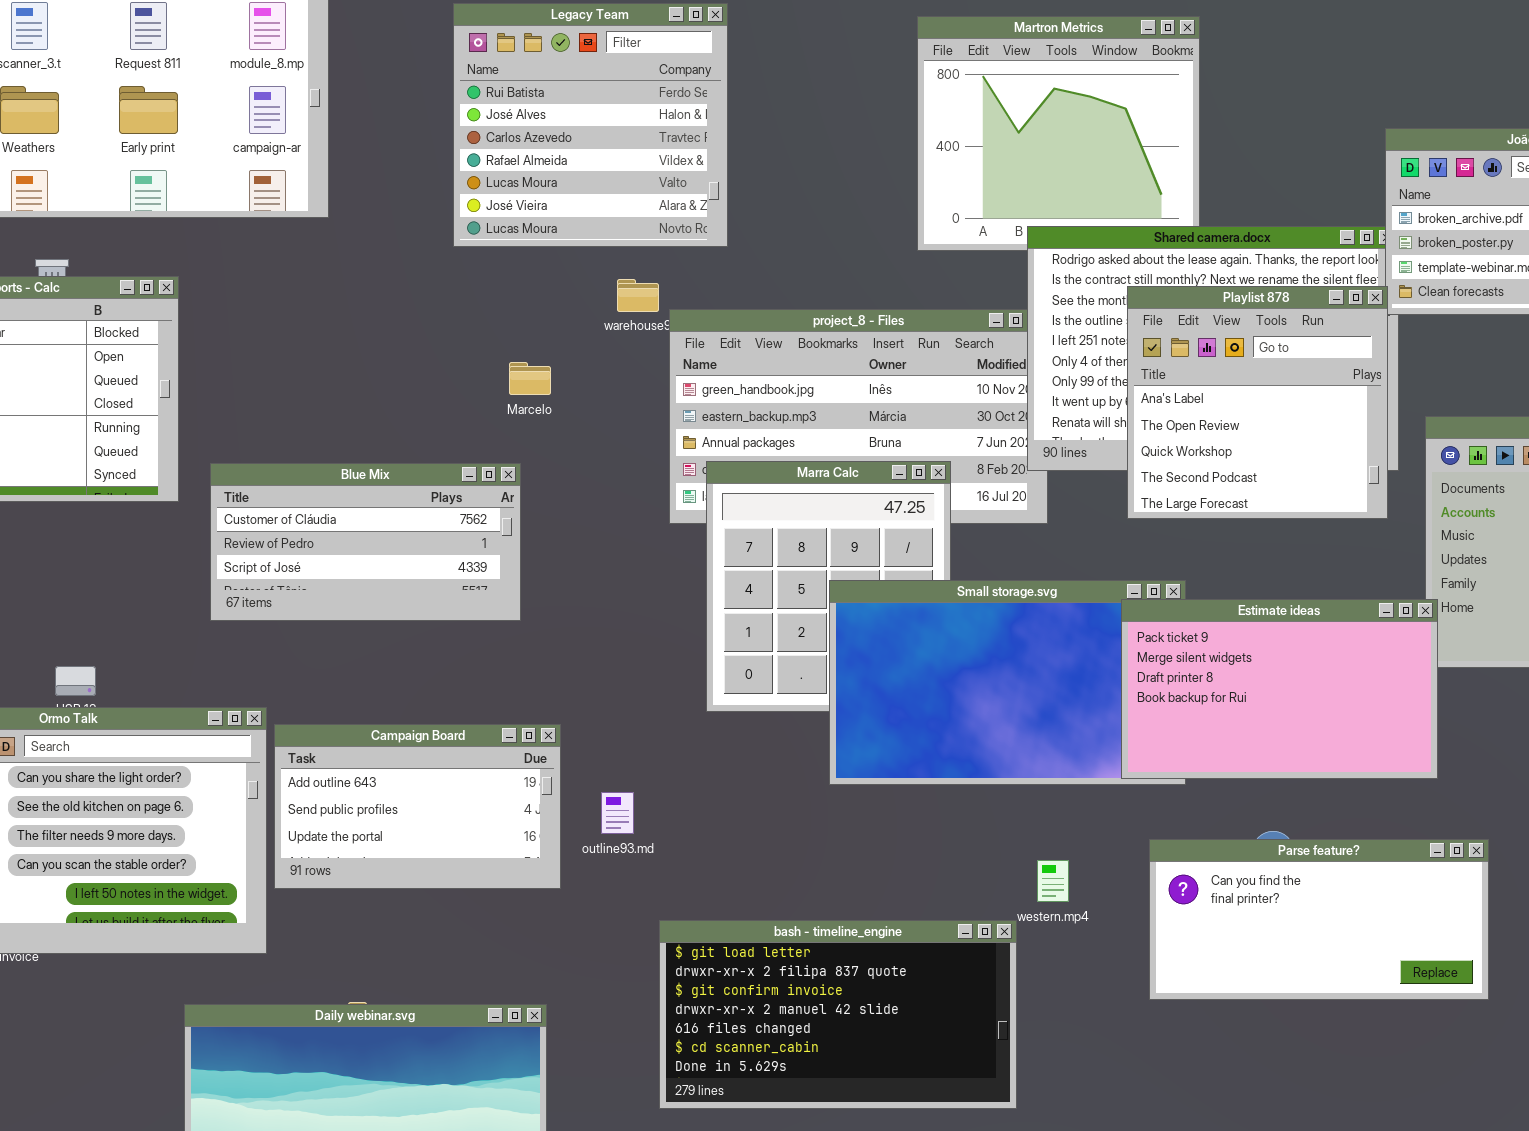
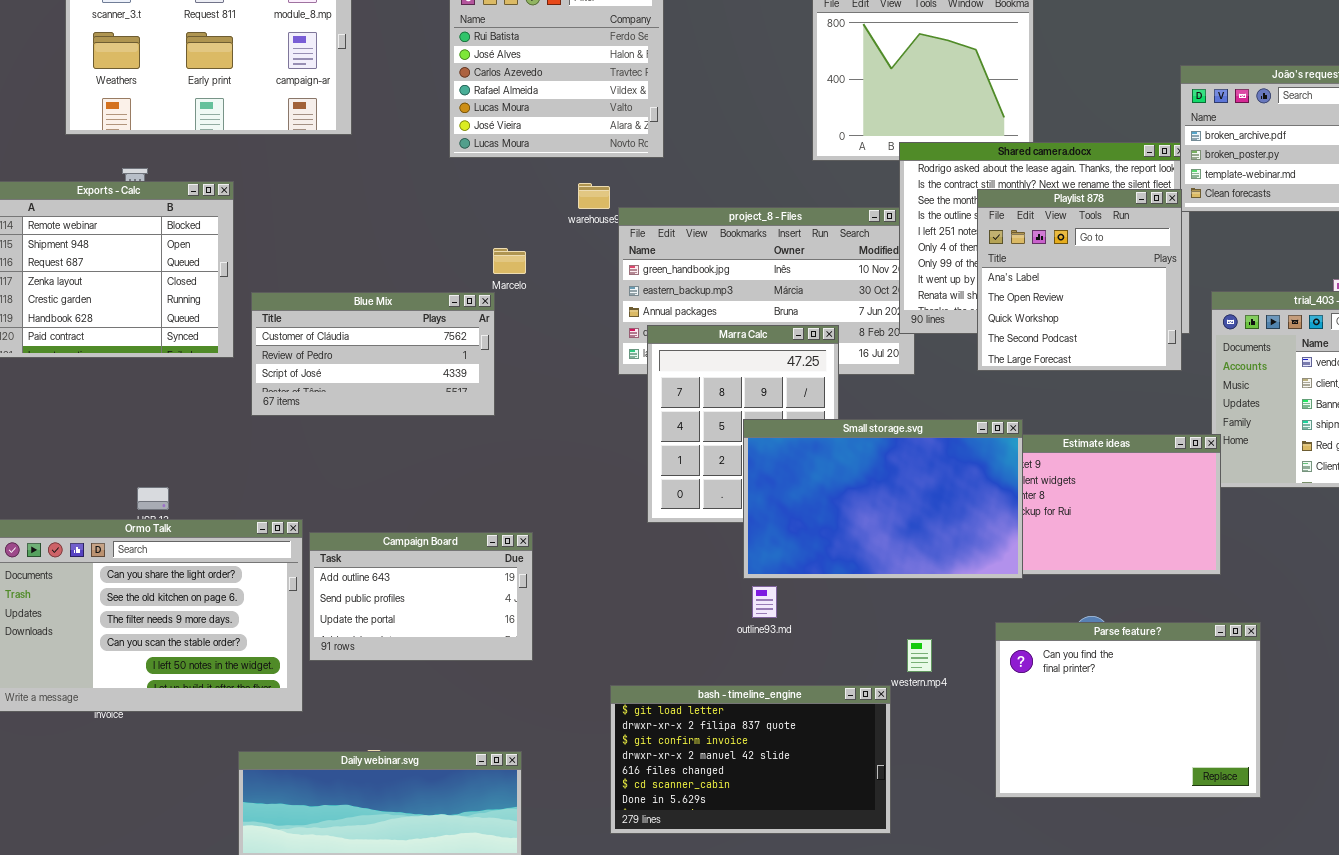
Blue Mix: [210,463,521,621] -> [251,292,495,416], moved
Small storage.svg: [829,580,1186,785] -> [743,419,1023,579], raised
outline93.md: [601,792,634,834] -> [752,586,777,618], moved
Parse feature?: [1149,839,1489,1000] -> [995,622,1261,798], resized

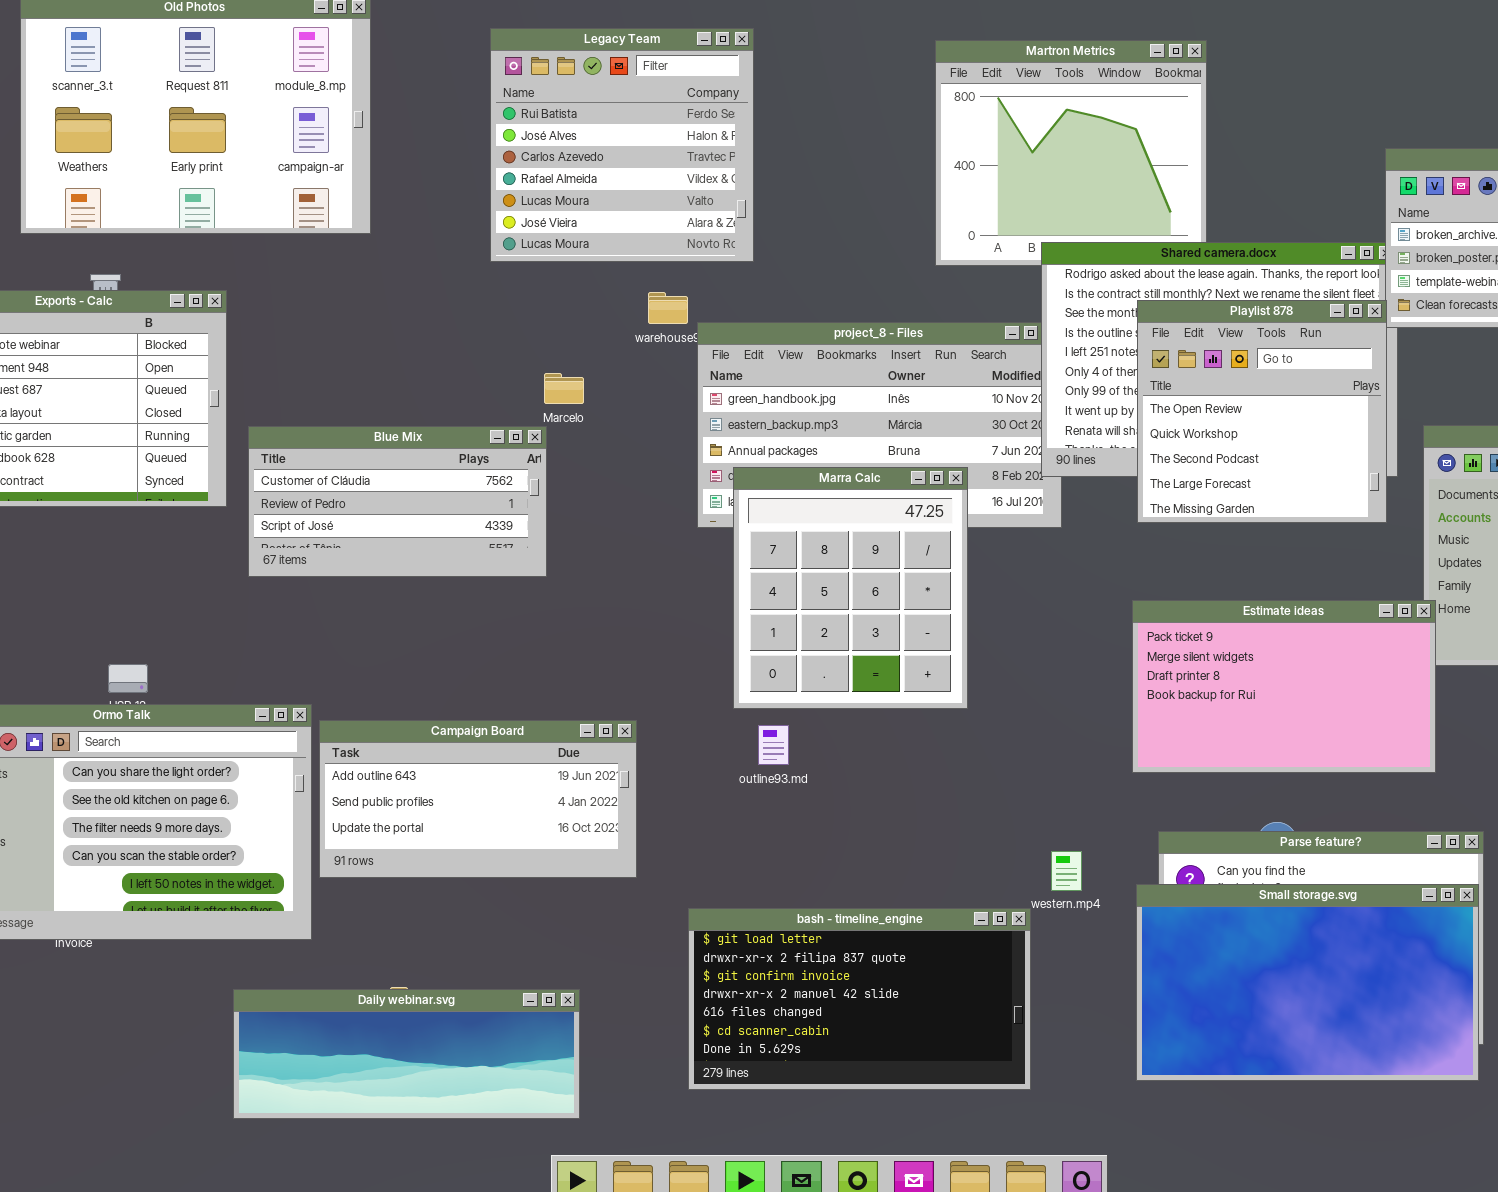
Playlist 878: [977,189,1182,371] -> [1137,300,1387,523], scrolled down 1 row
Small storage.svg: [743,419,1023,579] -> [1136,884,1479,1081], moved
Campaign Board: [309,532,533,661] -> [319,720,637,878], resized
outline93.md: [752,586,777,618] -> [758,725,789,765], moved

